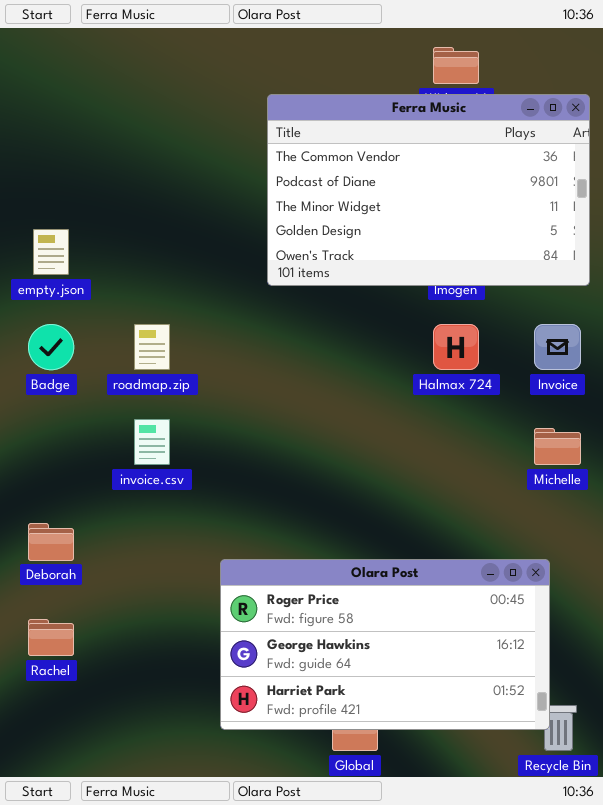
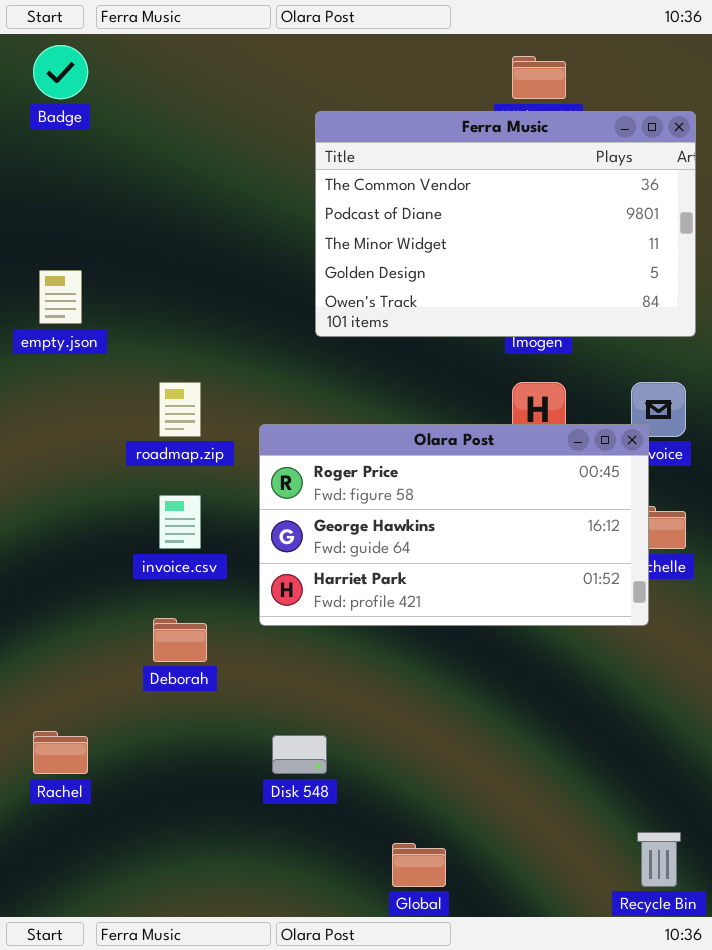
Badge: [28,324,74,370] -> [33,45,88,99], moved
Deborah: [28,523,74,561] -> [153,618,207,662], moved
Olara Post: [220,559,550,730] -> [259,424,649,626], moved

